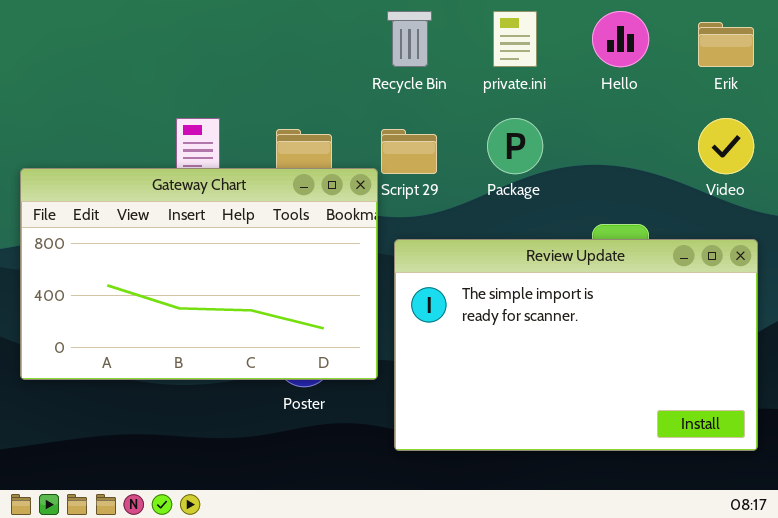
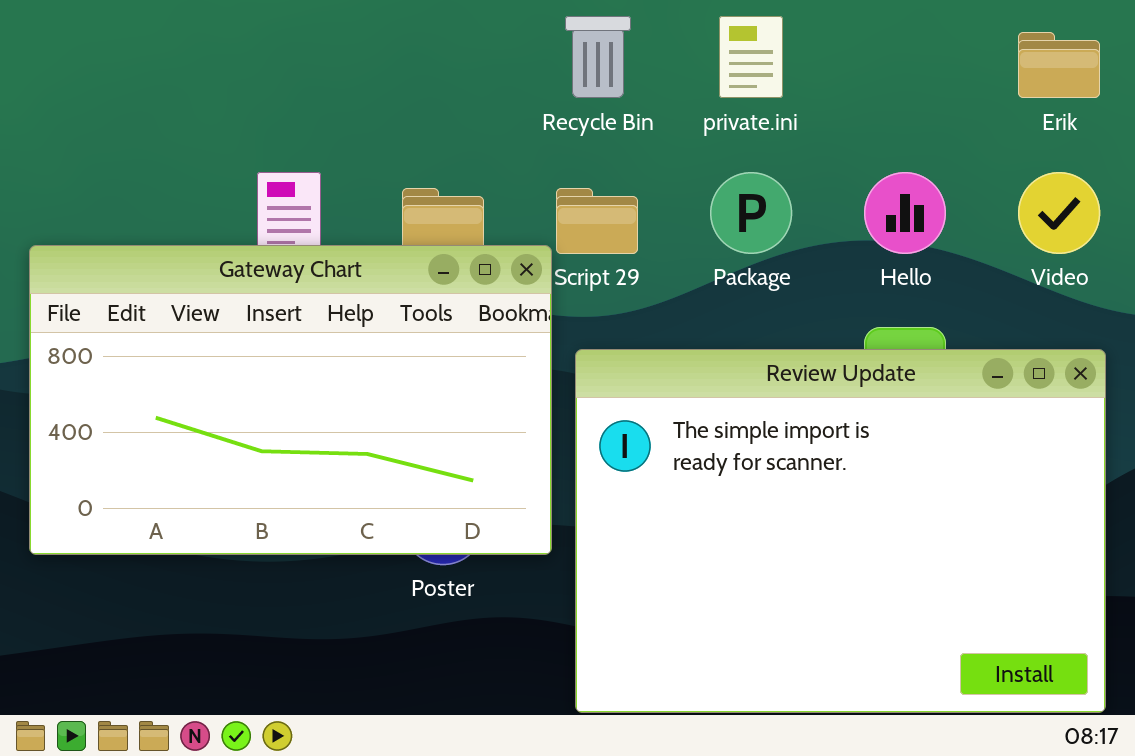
Hello: [592,11,649,67] -> [864,172,946,254], moved
Review Update: [394,239,758,451] -> [575,349,1106,713], resized

